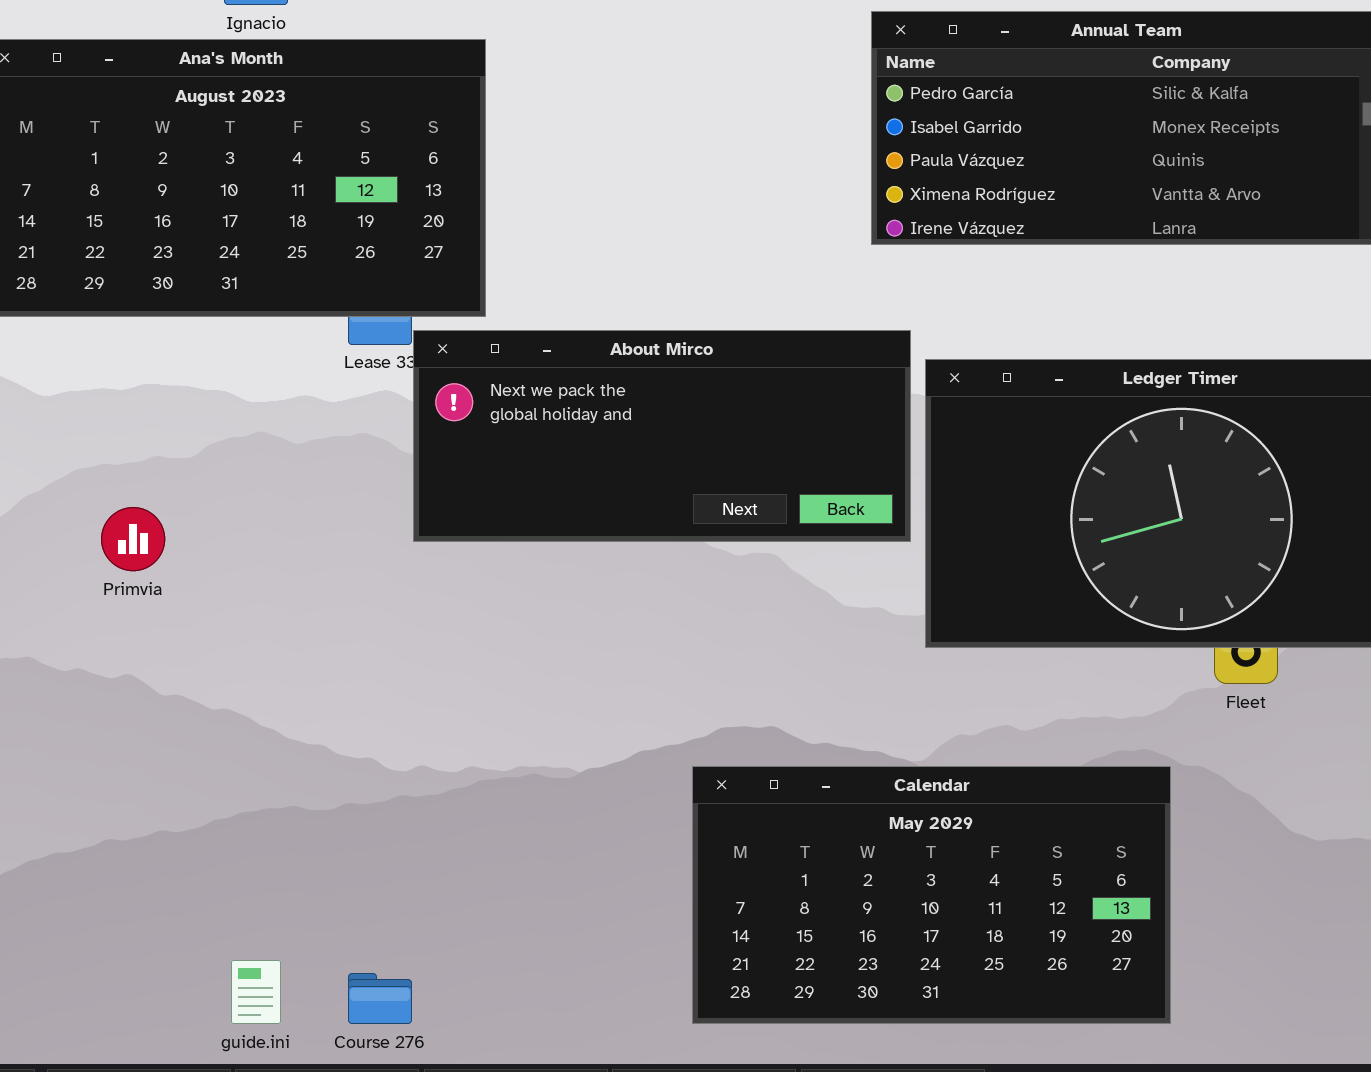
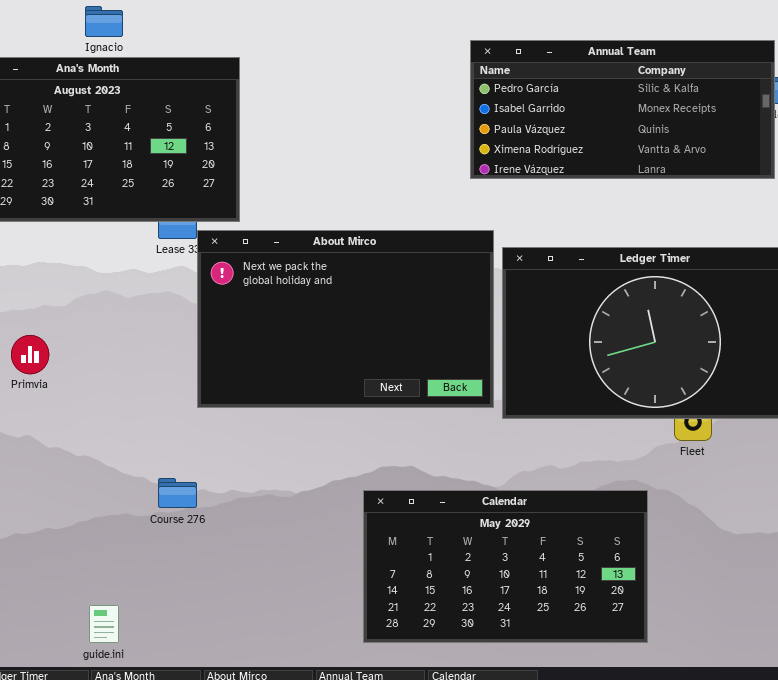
About Mirco: [413,330,911,542] -> [197,230,494,408], resized
Course 276: [348,973,412,1024] -> [158,478,197,508], moved

